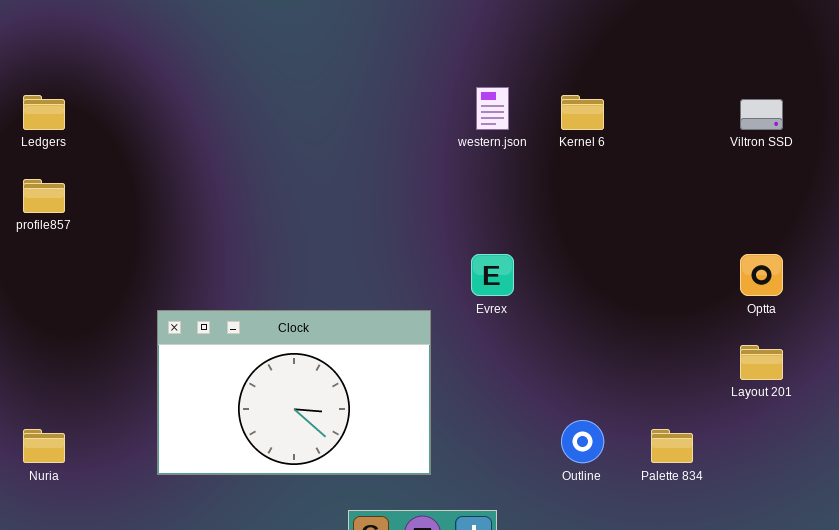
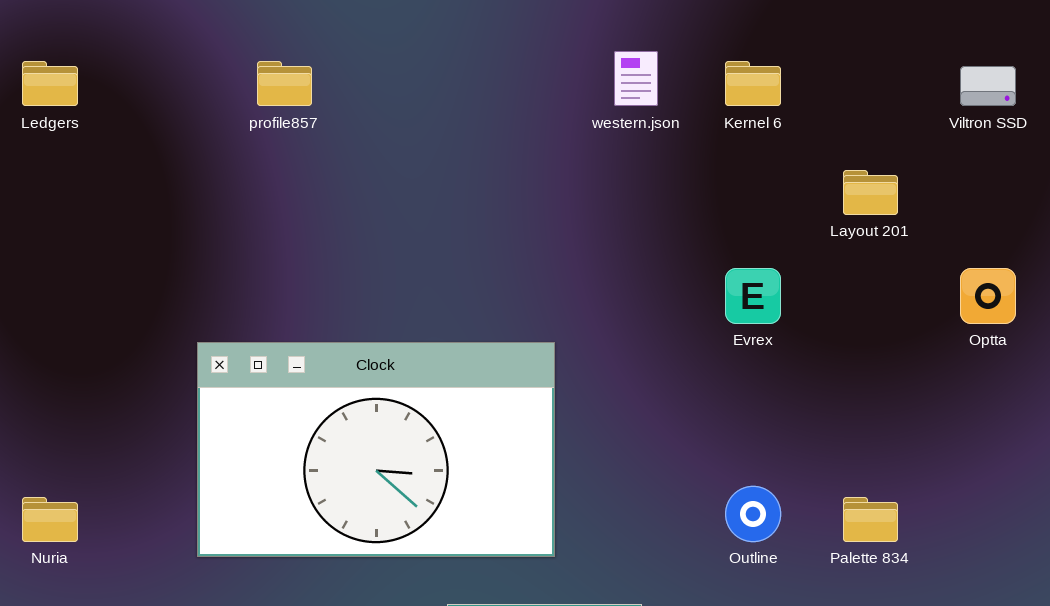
profile857: [23,179,65,213] -> [257,61,312,106], moved
Evrex: [471,254,514,296] -> [725,268,781,324], moved
Layout 201: [740,345,783,380] -> [843,170,898,215], moved

